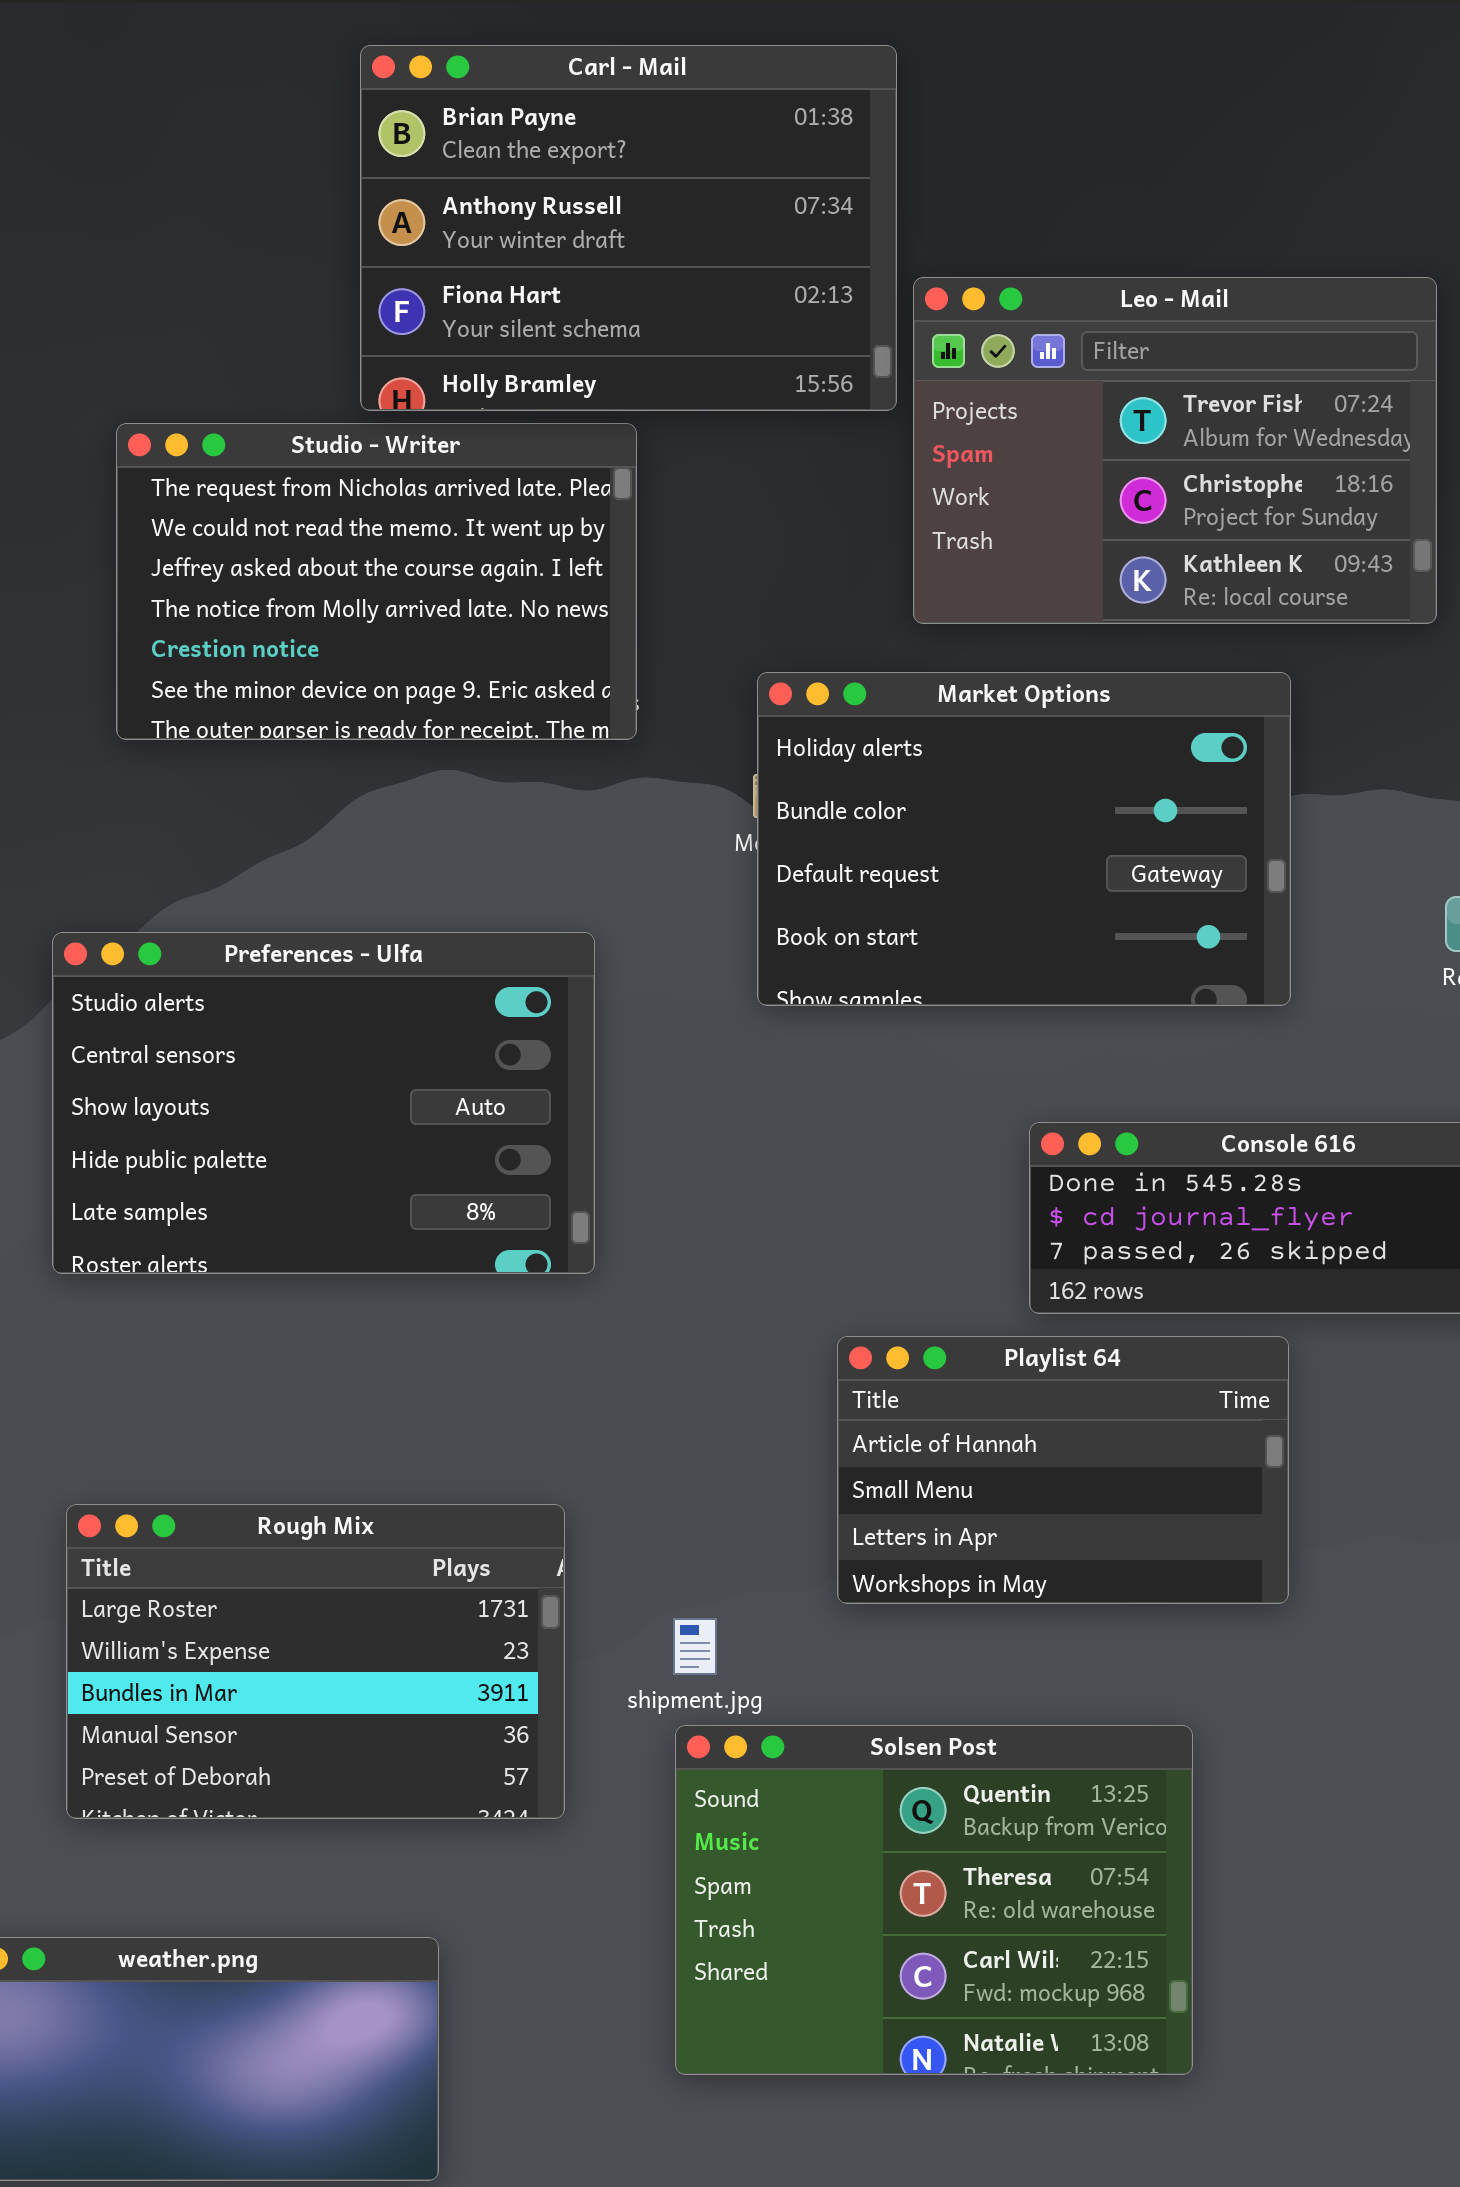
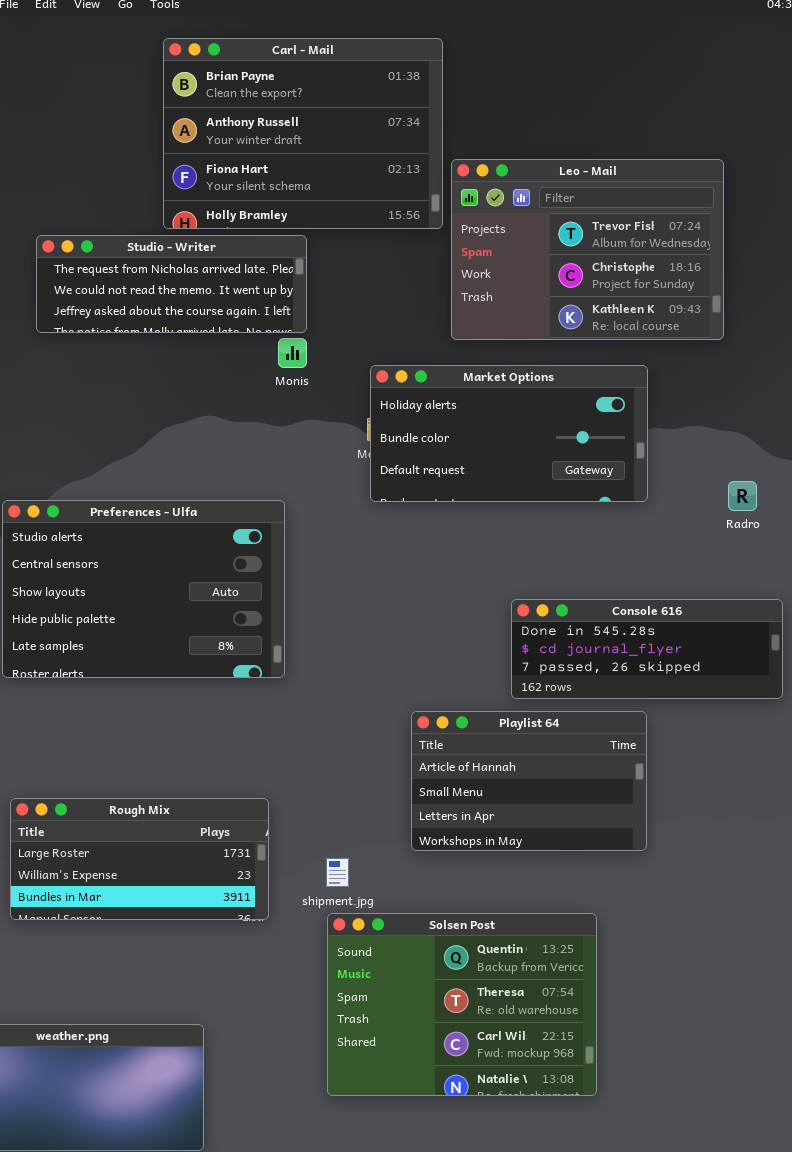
Studio - Writer: [116,423,637,740] -> [36,235,307,333], resized
Market Options: [757,672,1291,1006] -> [370,365,648,502], resized
Rough Mix: [66,1504,565,1819] -> [10,798,269,920], resized

